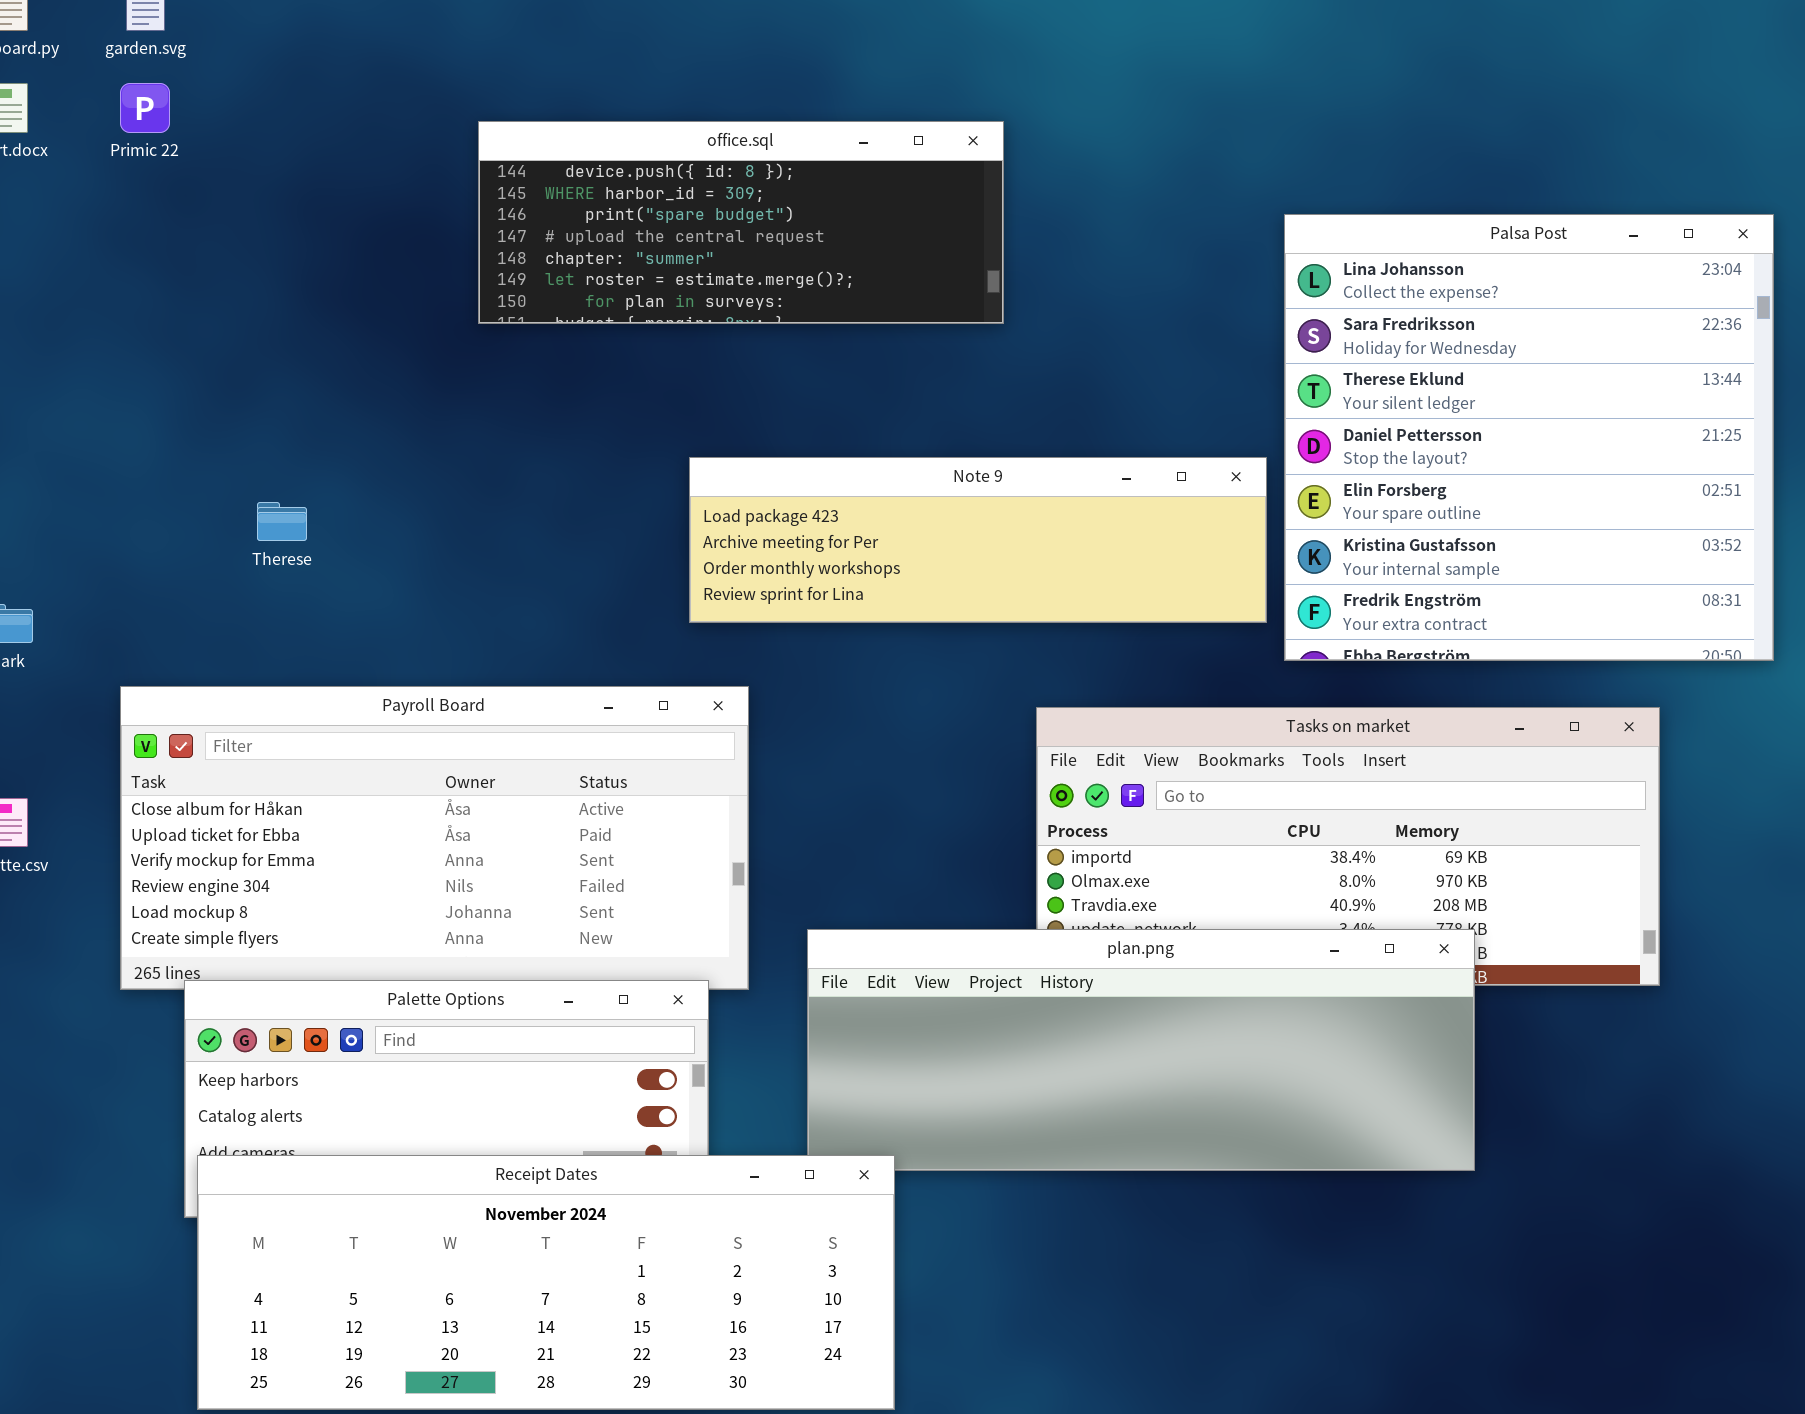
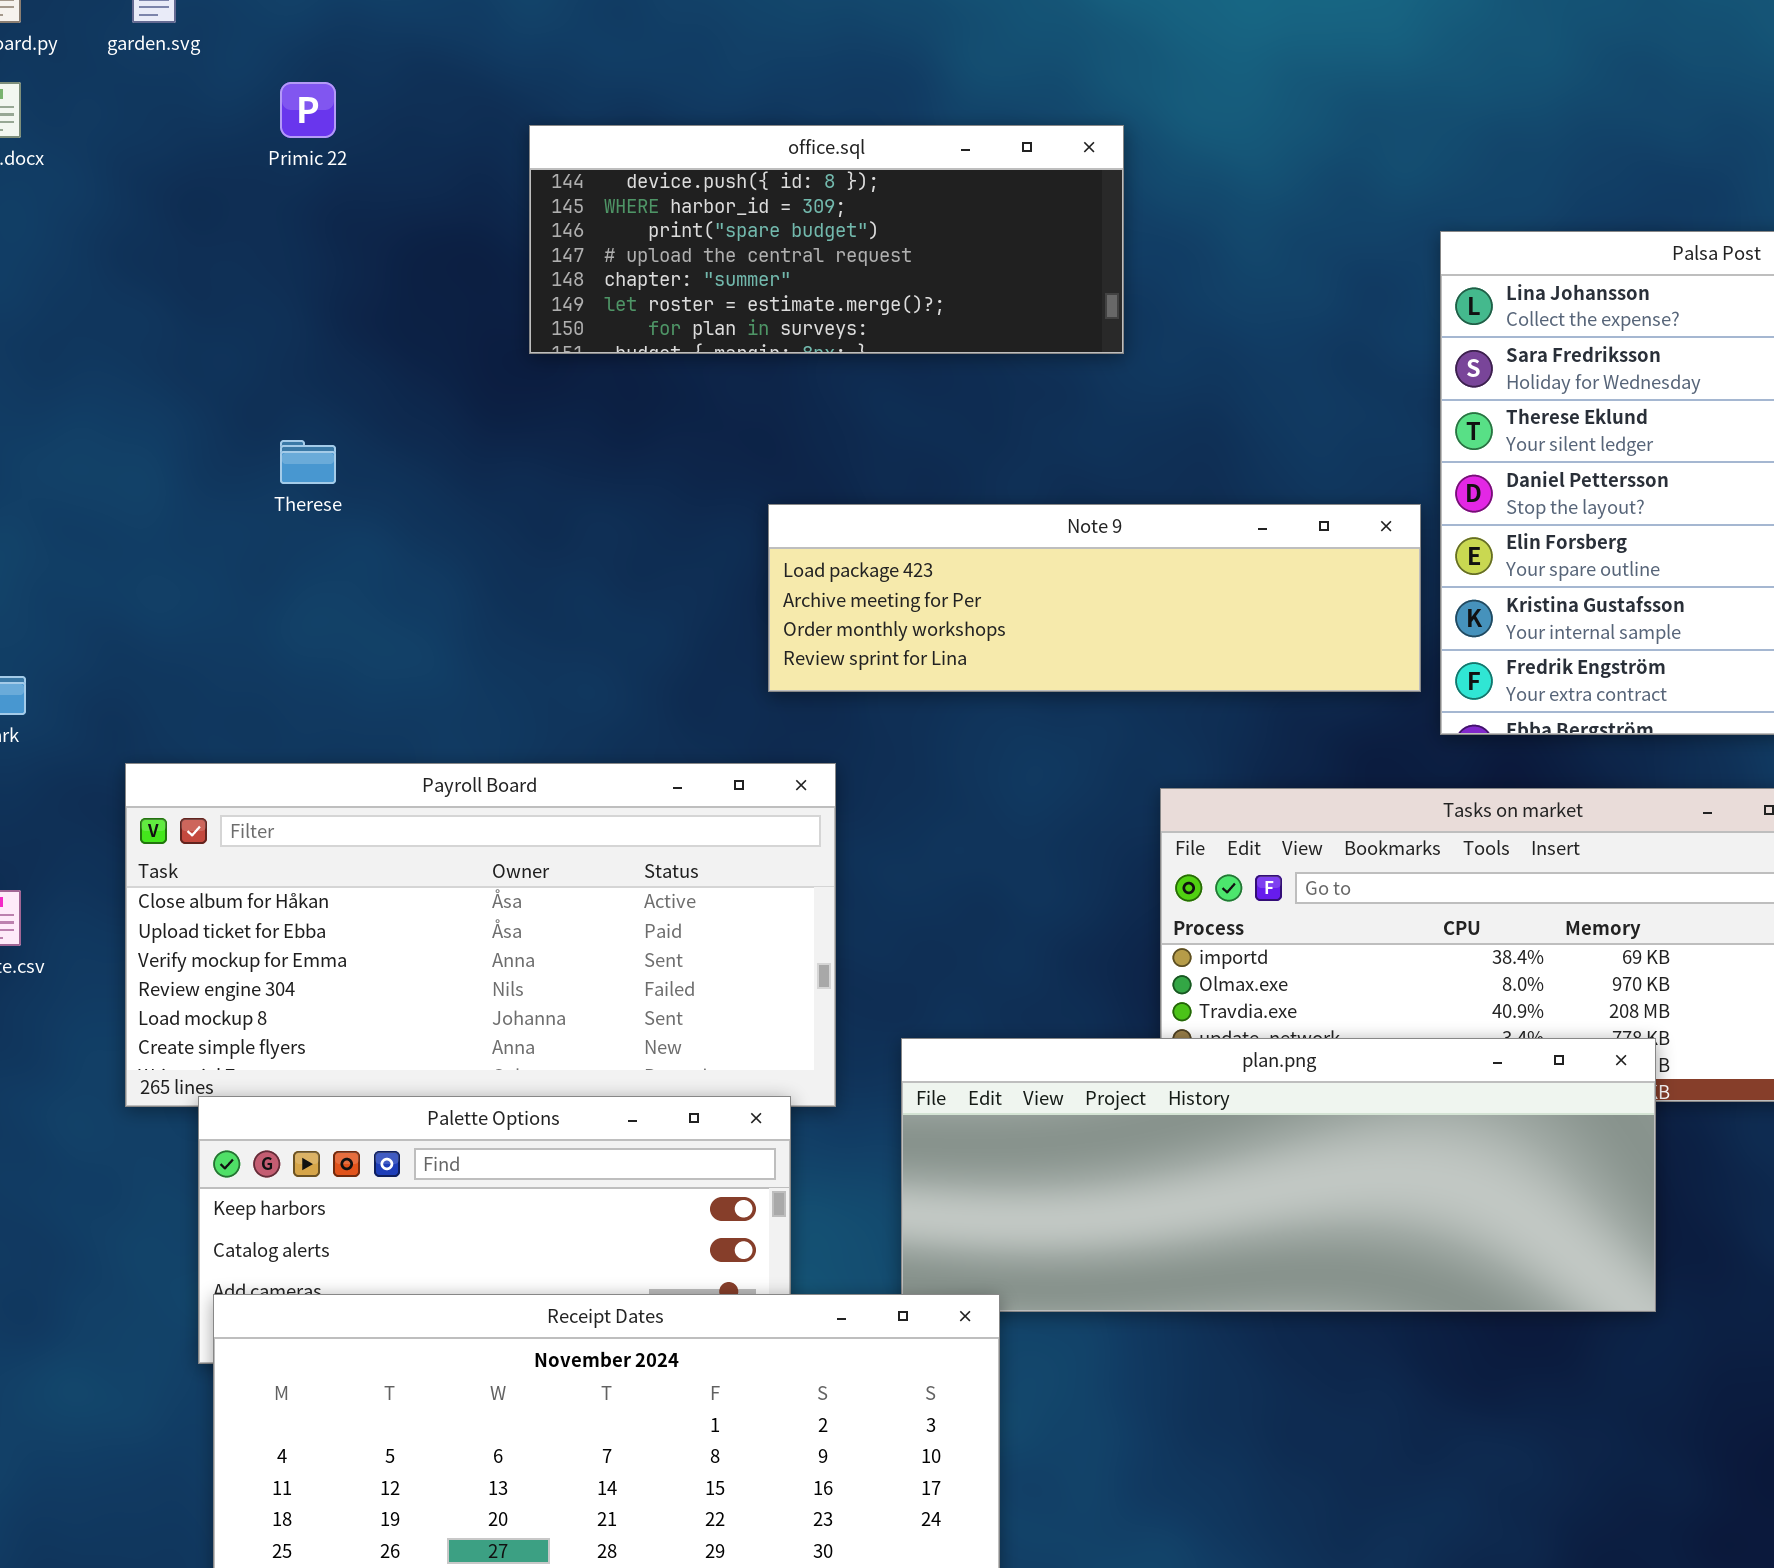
Primic 22: [120,83,170,133] -> [280,82,336,138], moved
Therese: [257,502,307,541] -> [280,440,336,484], moved

